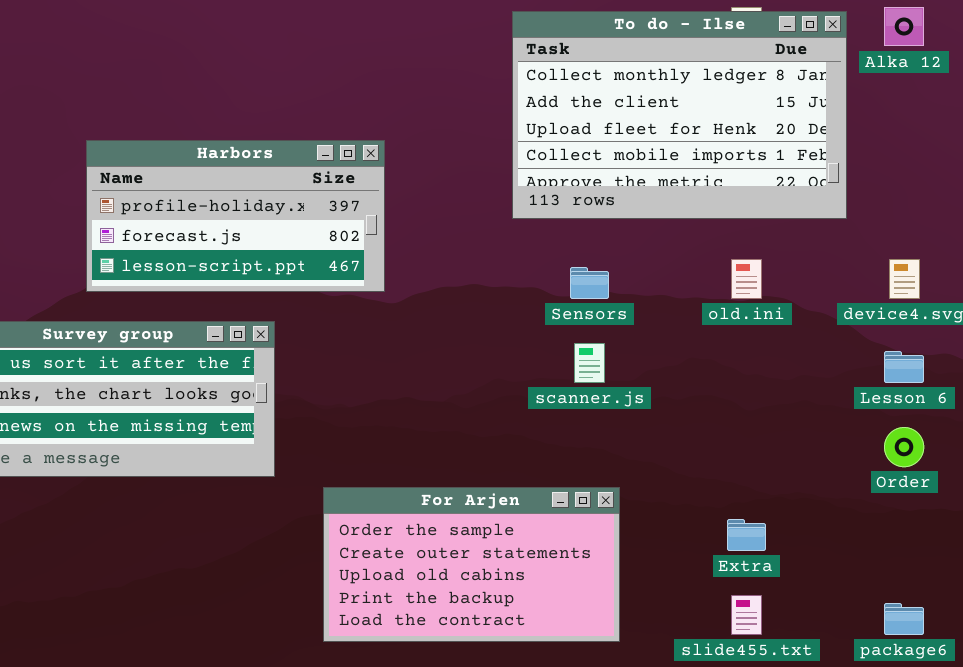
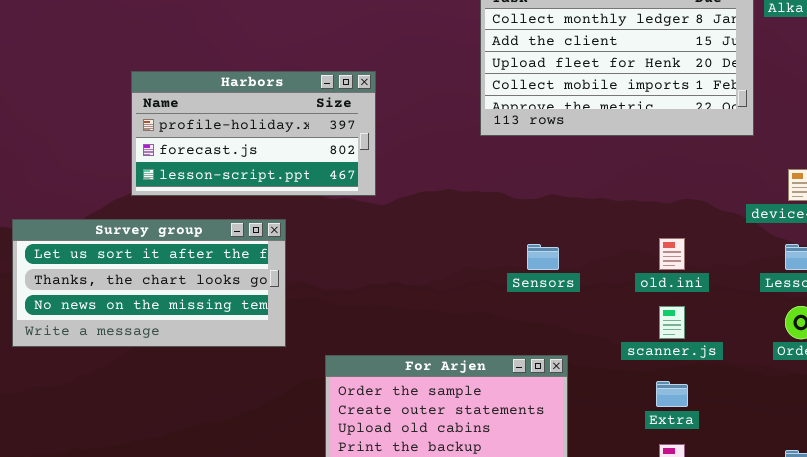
old.ini: [731,259,762,299] -> [659,238,685,270], moved
Sensors: [570,267,609,299] -> [527,244,559,270], moved
scanner.js: [574,343,605,383] -> [659,306,685,339], moved

